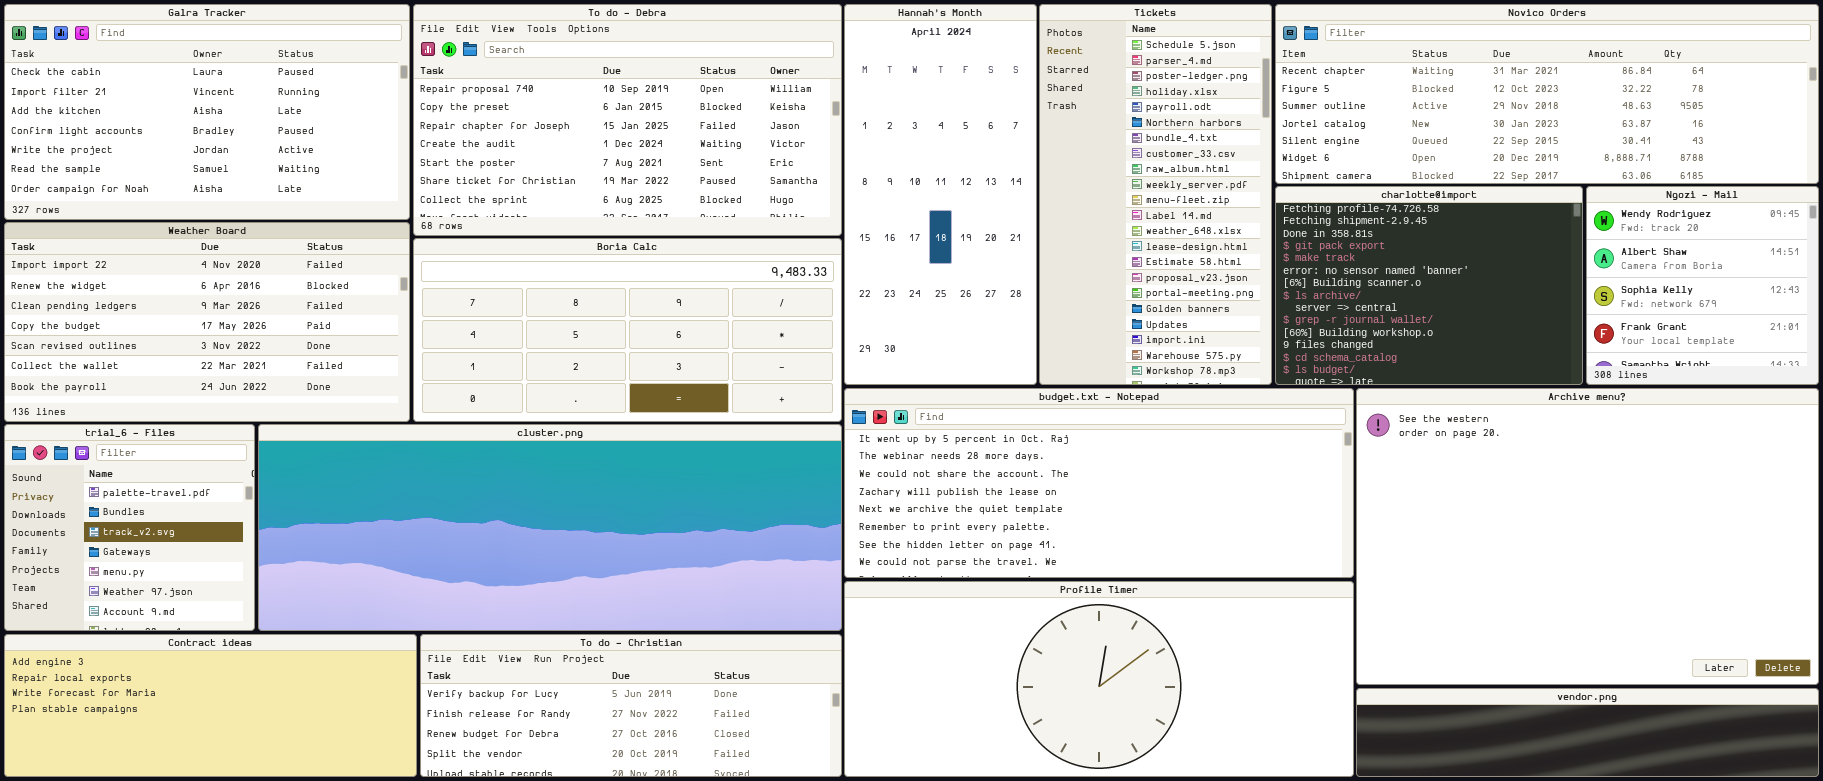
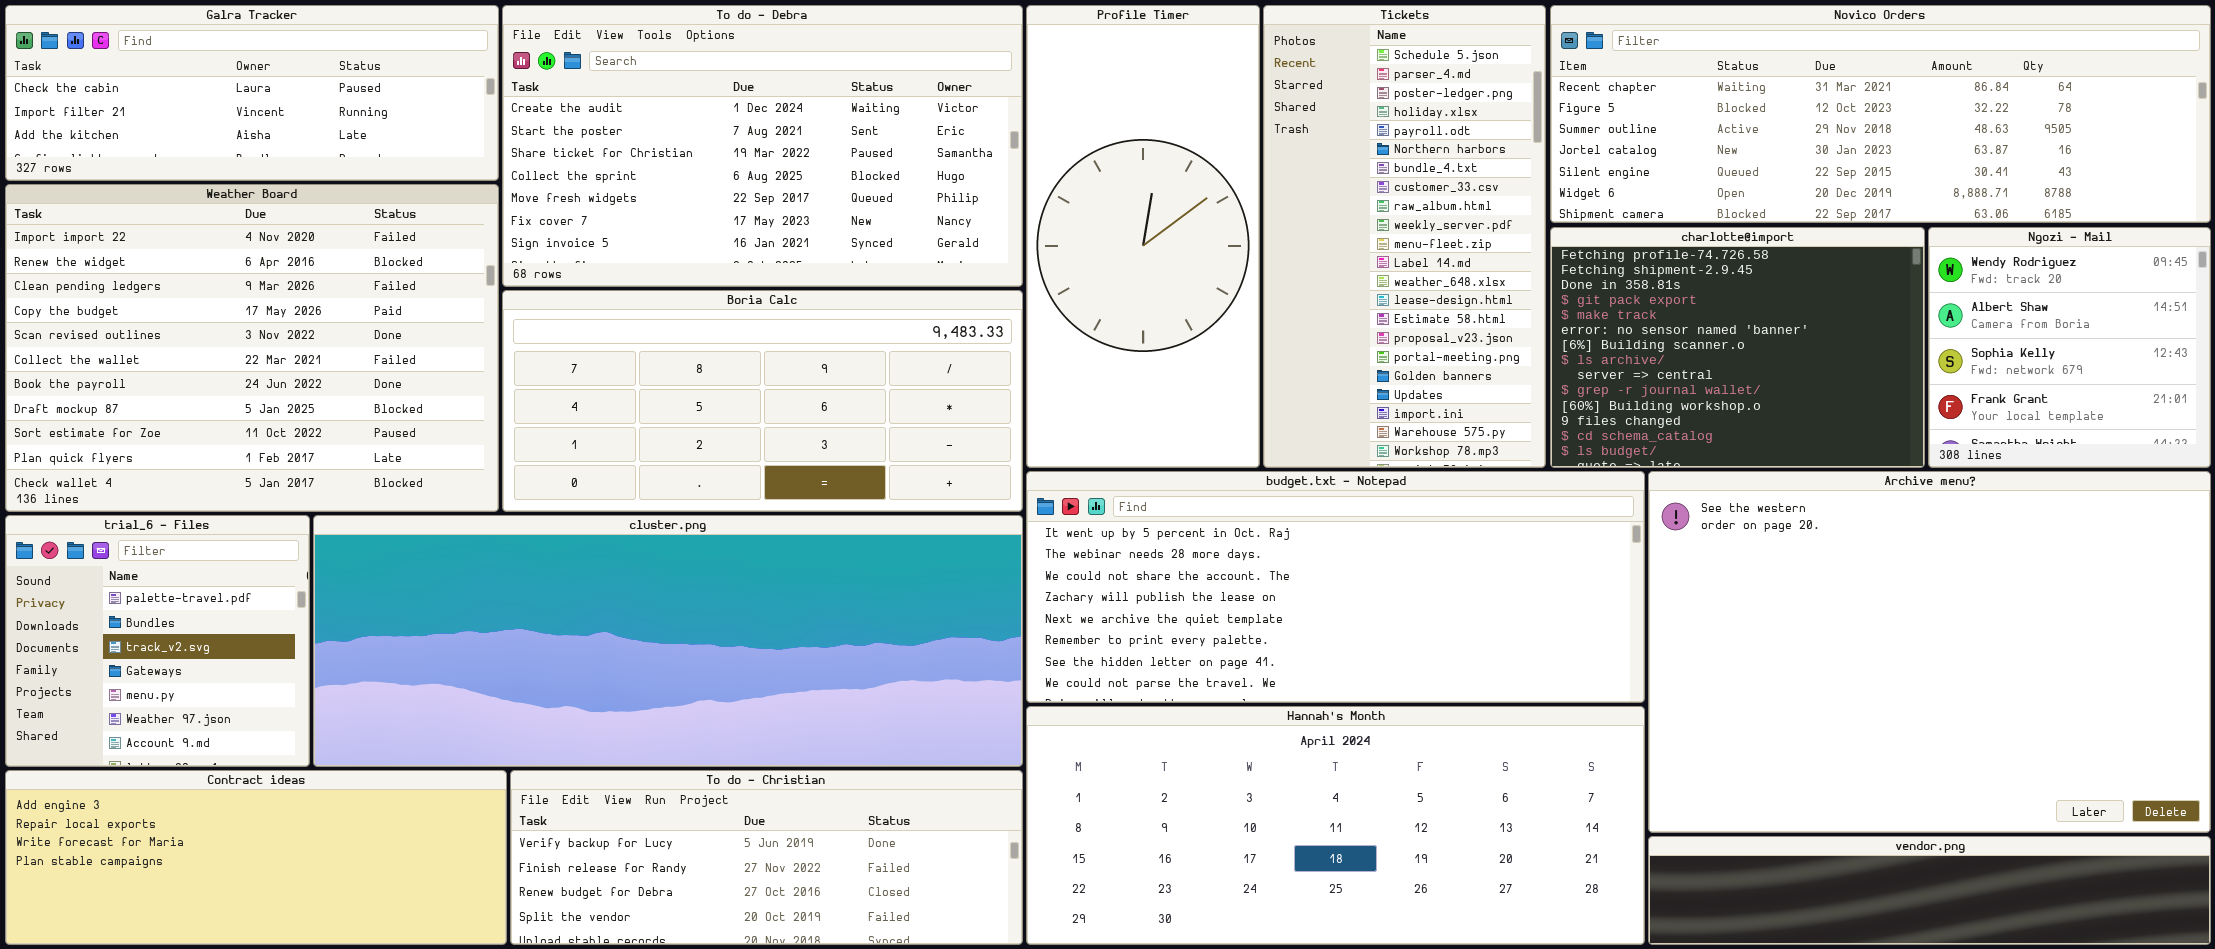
Galra Tracker: [4,4,410,220] -> [5,5,499,181], resized
To do - Debra: [413,4,842,236] -> [502,5,1023,287], scrolled down 3 rows
Hannah's Month: [844,4,1037,385] -> [1026,706,1645,945], moved, resized
Weather Board: [4,222,410,422] -> [5,184,499,512], resized
Profile Timer: [844,581,1354,777] -> [1026,5,1260,468], moved, resized

